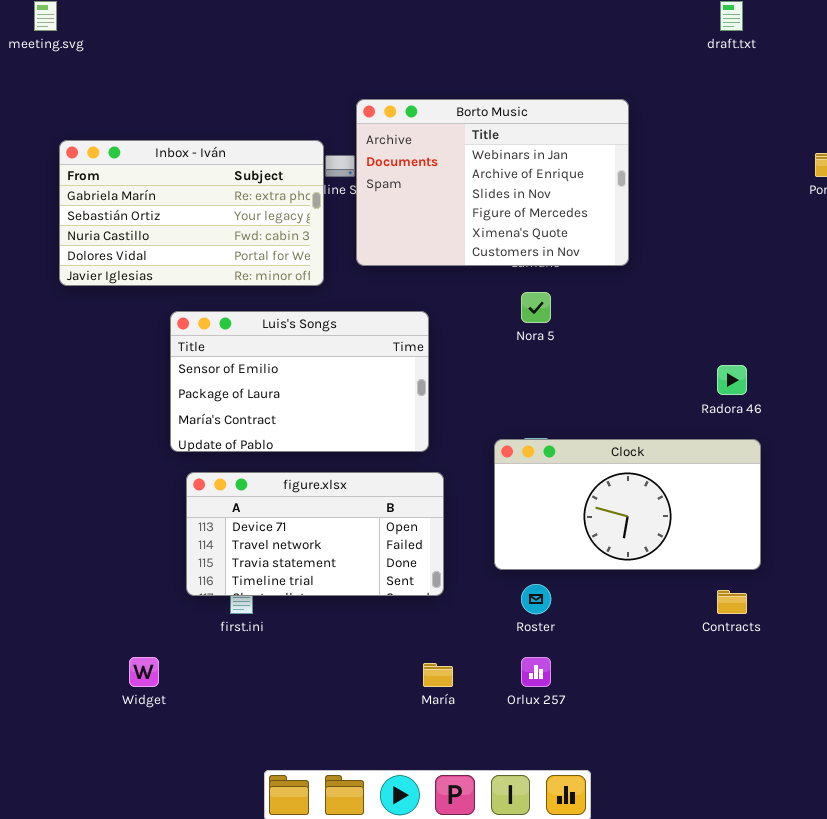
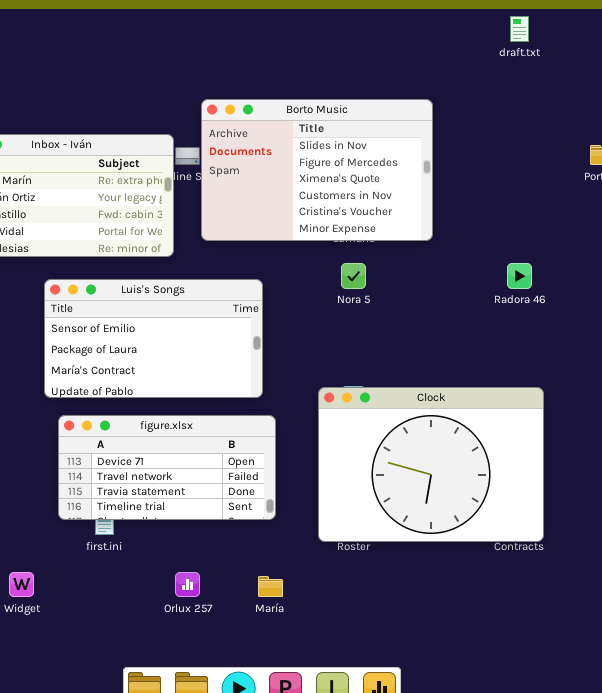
Borto Music: [356,99,629,266] -> [201,99,433,241], scrolled down 2 rows
Radora 46: [717,365,747,395] -> [507,263,532,289], moved
Clock: [494,439,761,570] -> [318,387,544,542], resized
Orlux 257: [521,657,551,687] -> [175,572,200,597], moved

